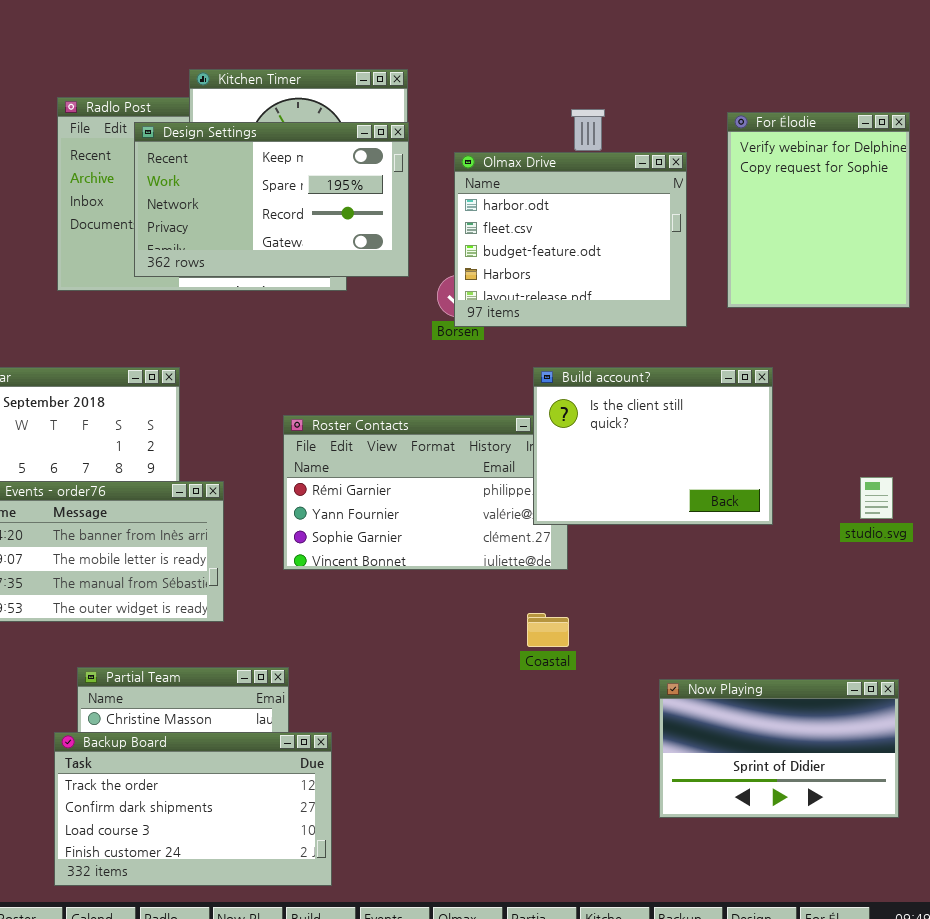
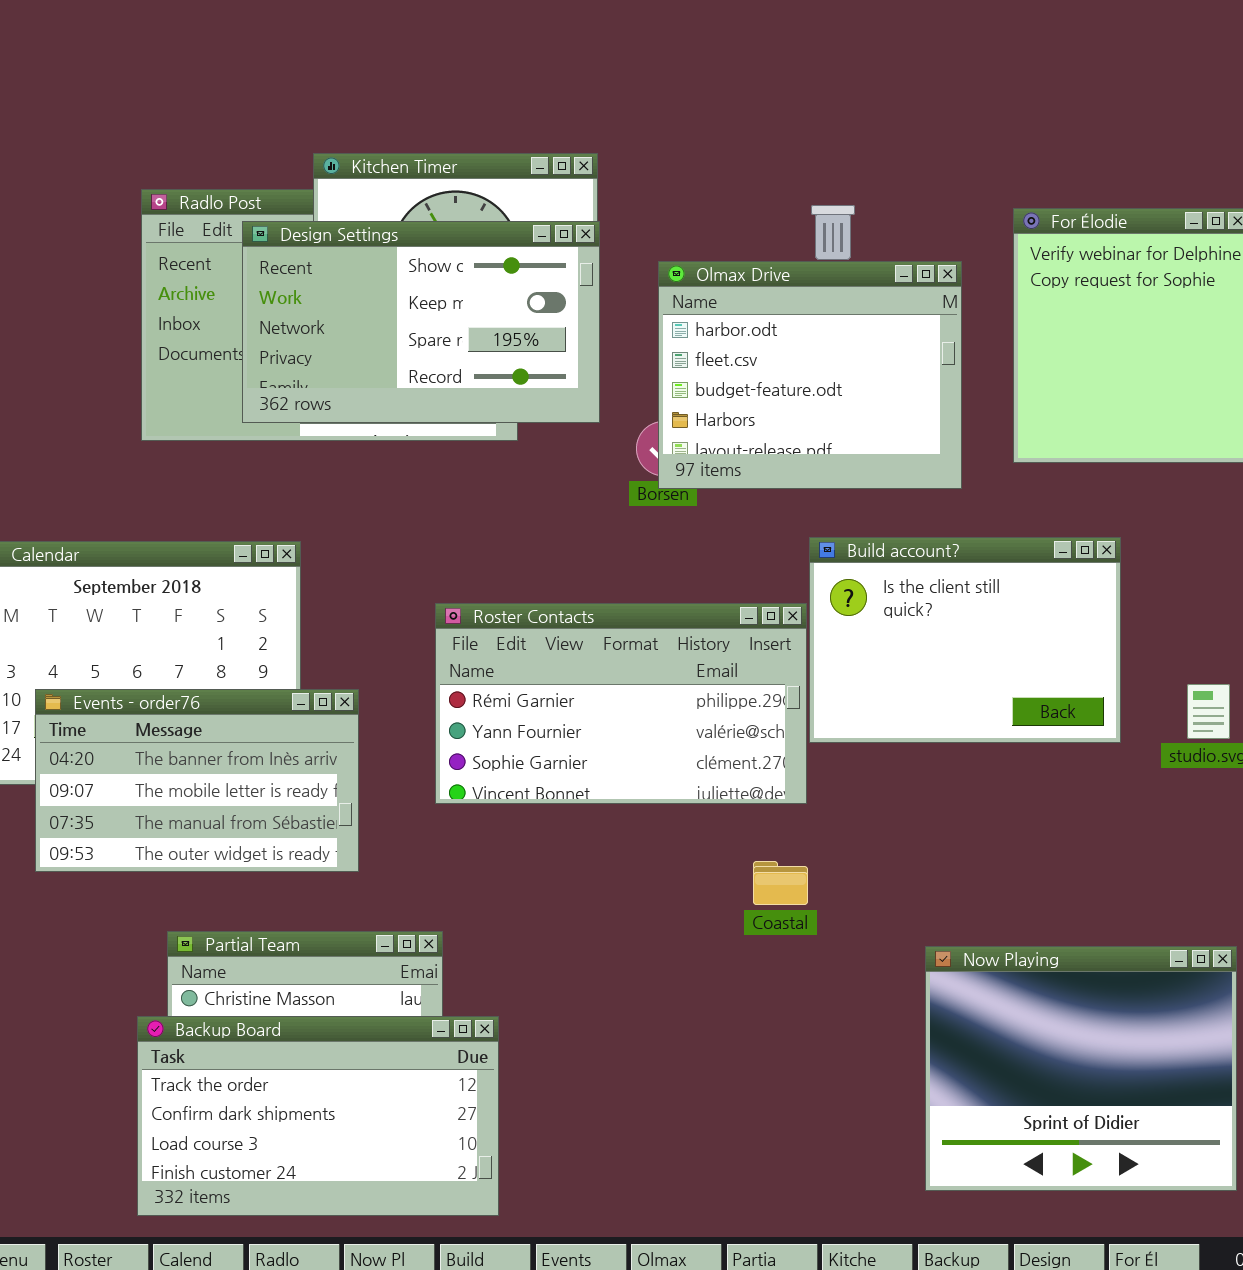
Design Settings: [134,122,409,277] -> [242,221,600,423], scrolled up 1 row
Build account?: [533,367,773,525] -> [809,537,1121,743], moved
Now Playing: [659,679,899,818] -> [925,946,1237,1191], resized

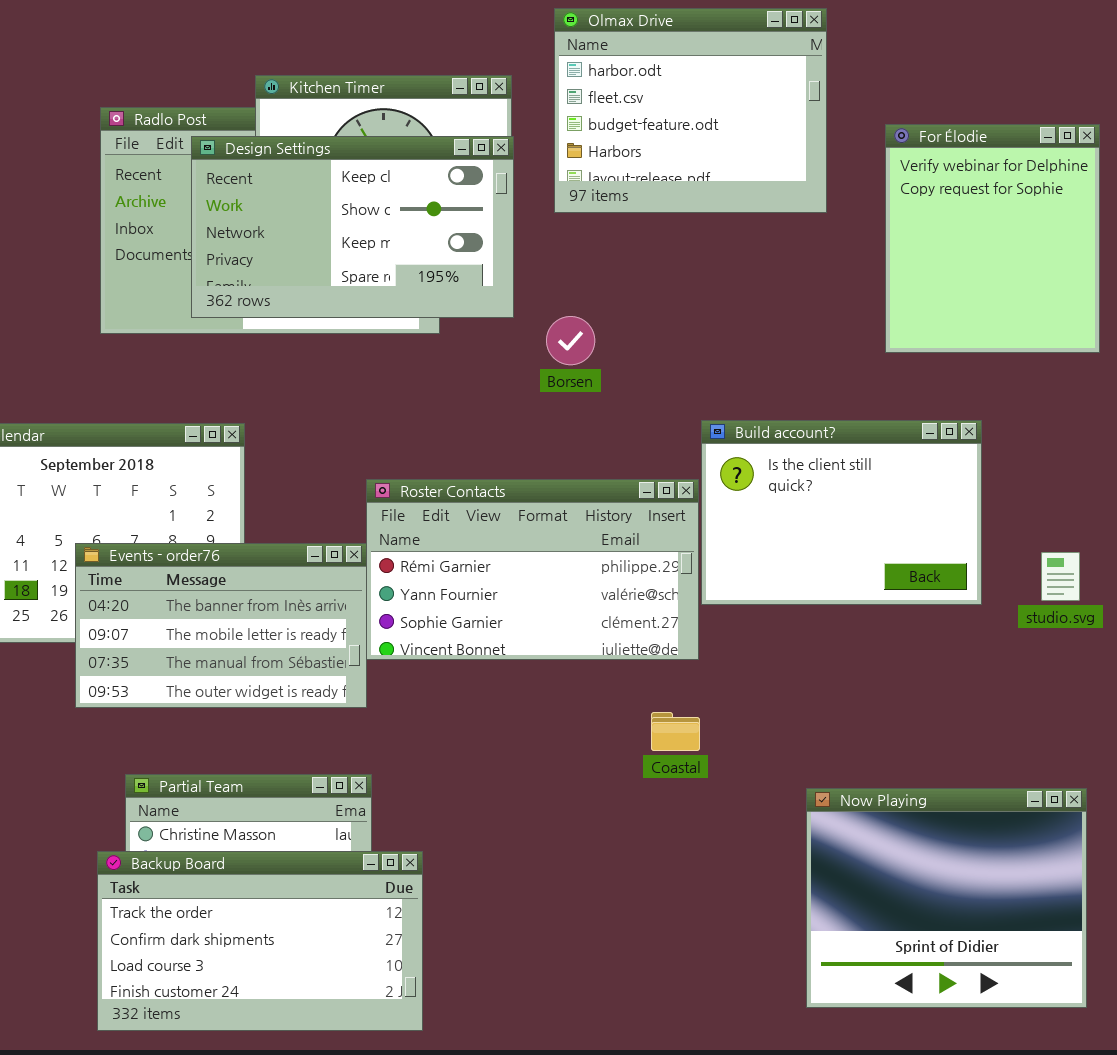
Design Settings: [242,221,600,423] -> [191,136,514,318], scrolled up 1 row
Olmax Drive: [658,261,962,489] -> [554,8,827,213], moved
Events - order76: [35,689,359,872] -> [75,543,367,708], moved

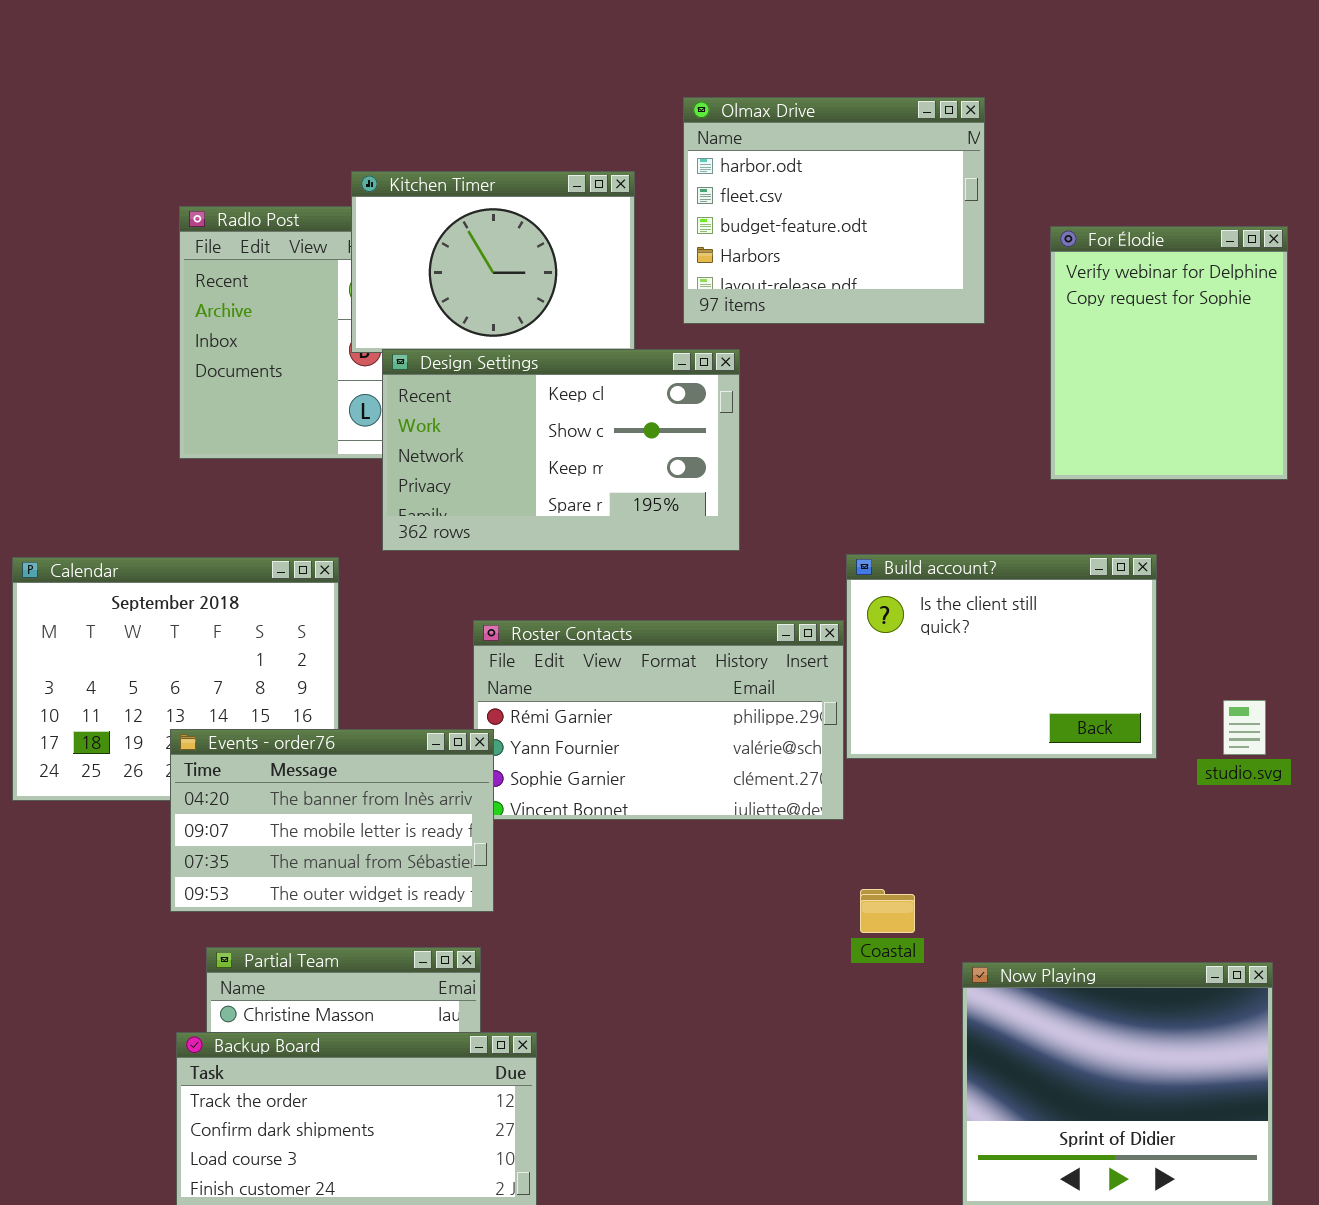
Design Settings: [191,136,514,318] -> [382,349,740,551], moved
Events - order76: [75,543,367,708] -> [170,729,494,912], moved
Coastal: [651,712,700,751] -> [860,889,915,933], moved

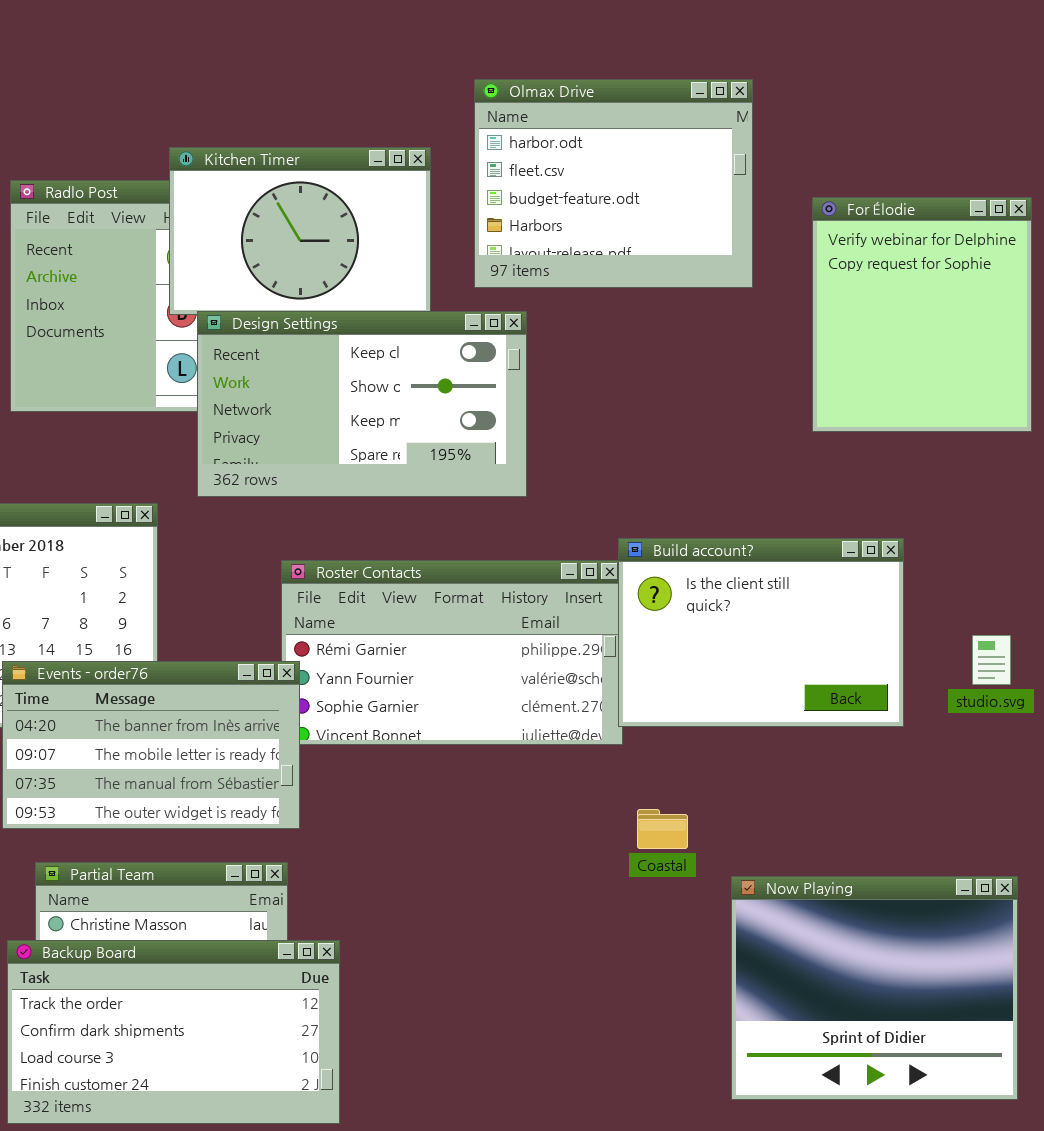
Build account?: [846,554,1157,759] -> [618,538,904,727], moved

